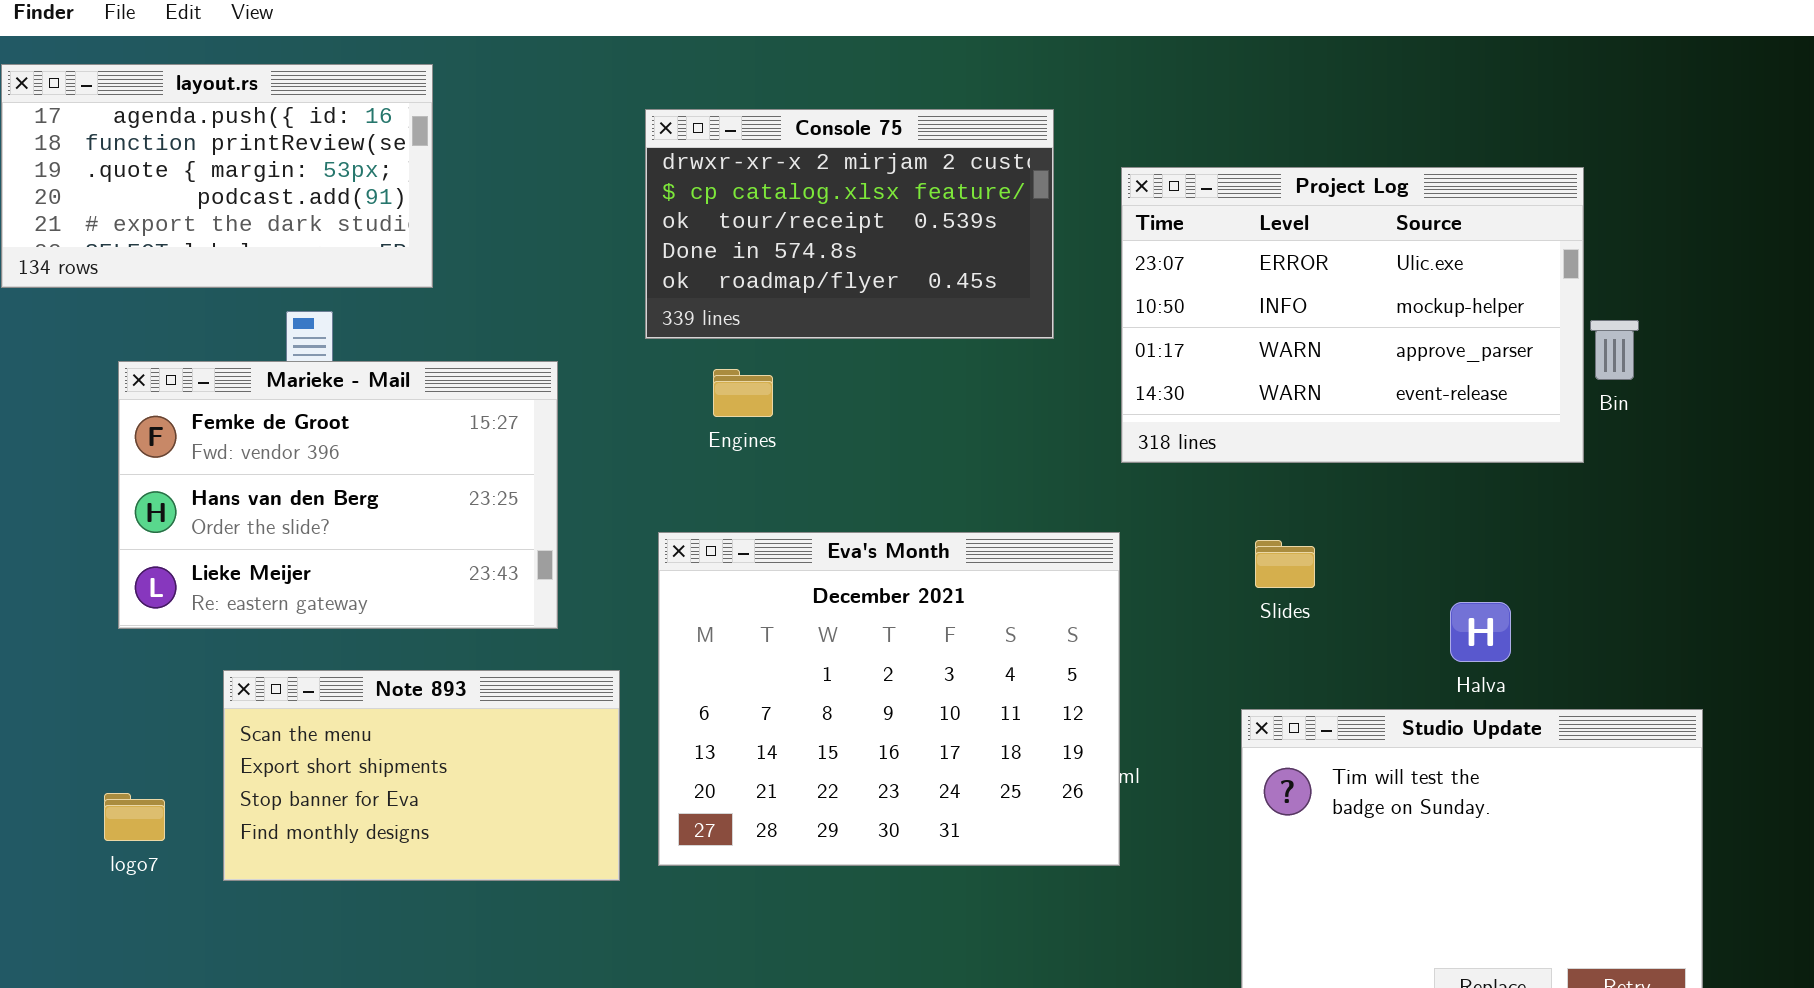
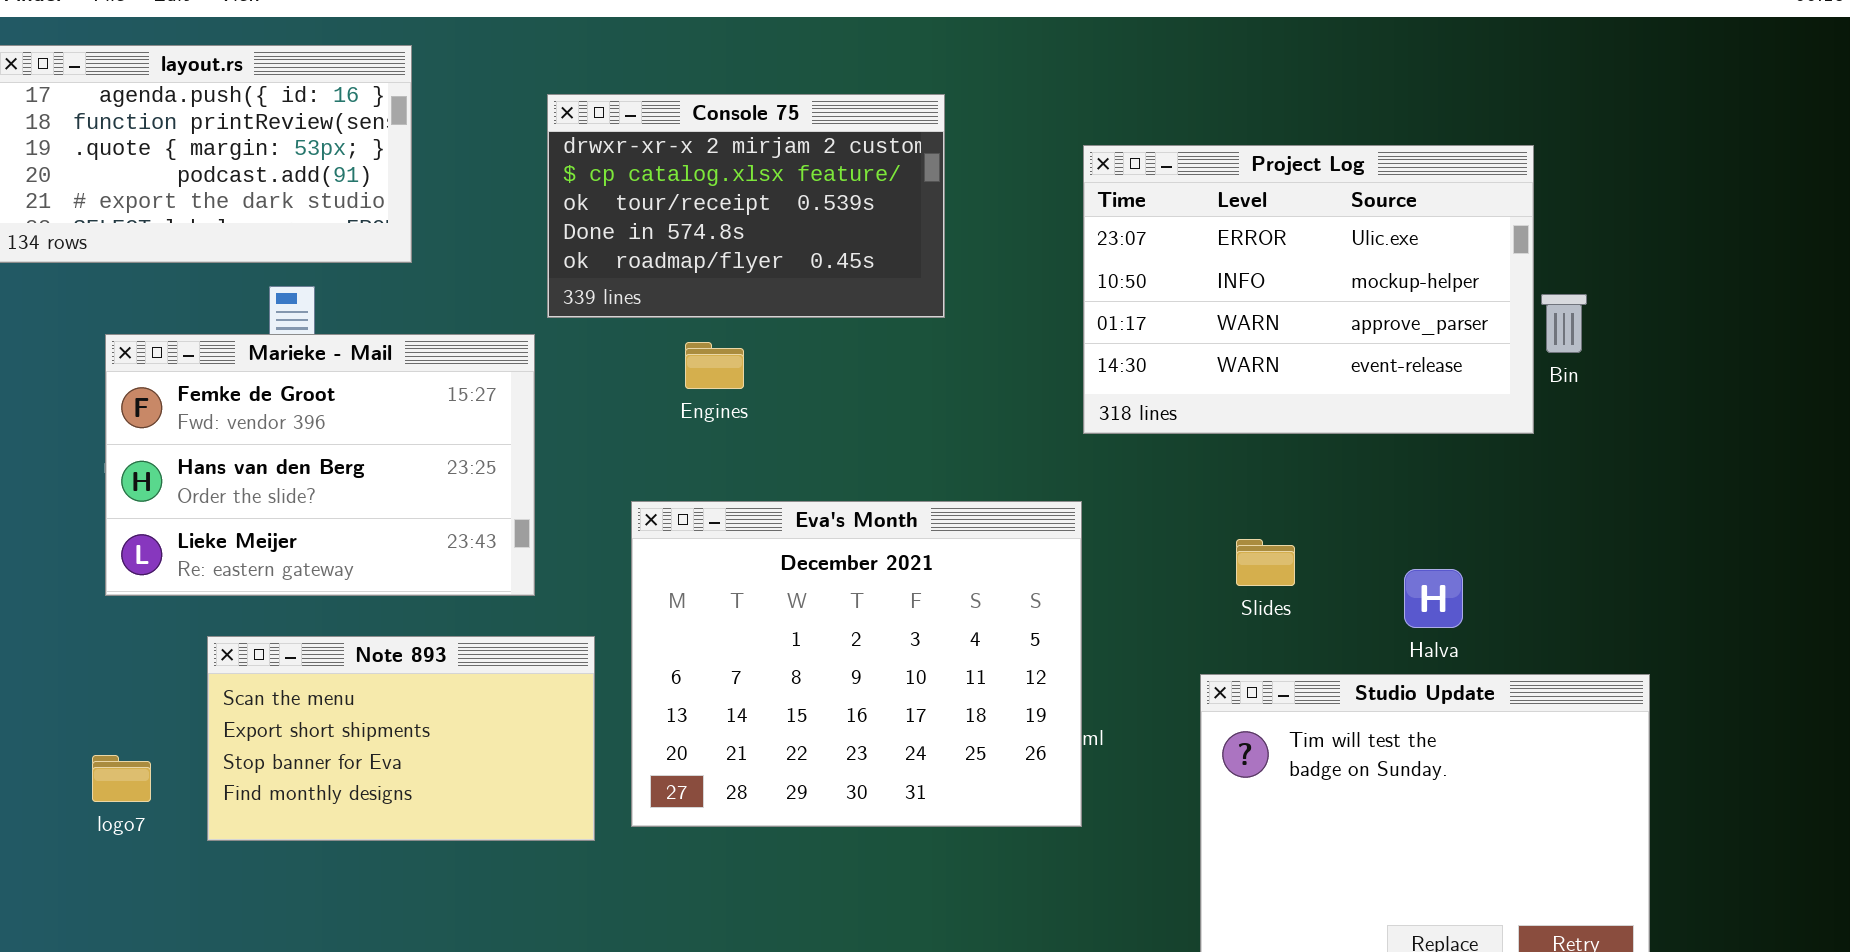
Console 75: [645,109,1054,339] -> [547,94,945,318], moved
Slides: [1255,540,1315,588] -> [1236,539,1295,586], moved

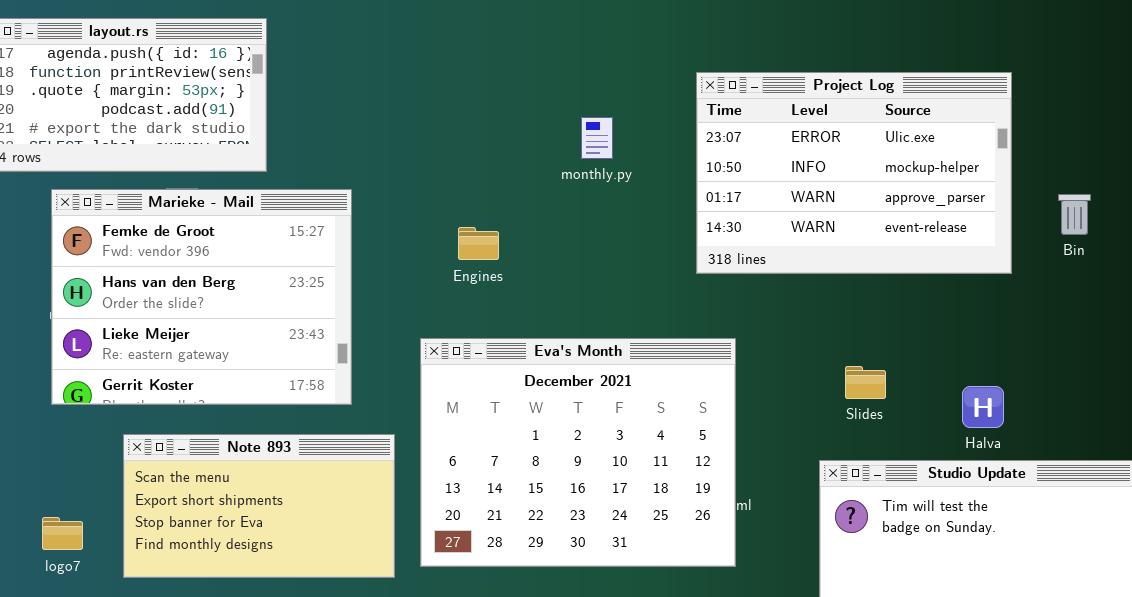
Console 75: [547,94,945,318] -> none, closed
Project Log: [1083,145,1534,434] -> [696,72,1012,274], moved
Marieke - Mail: [105,334,535,596] -> [51,189,352,405], resized

